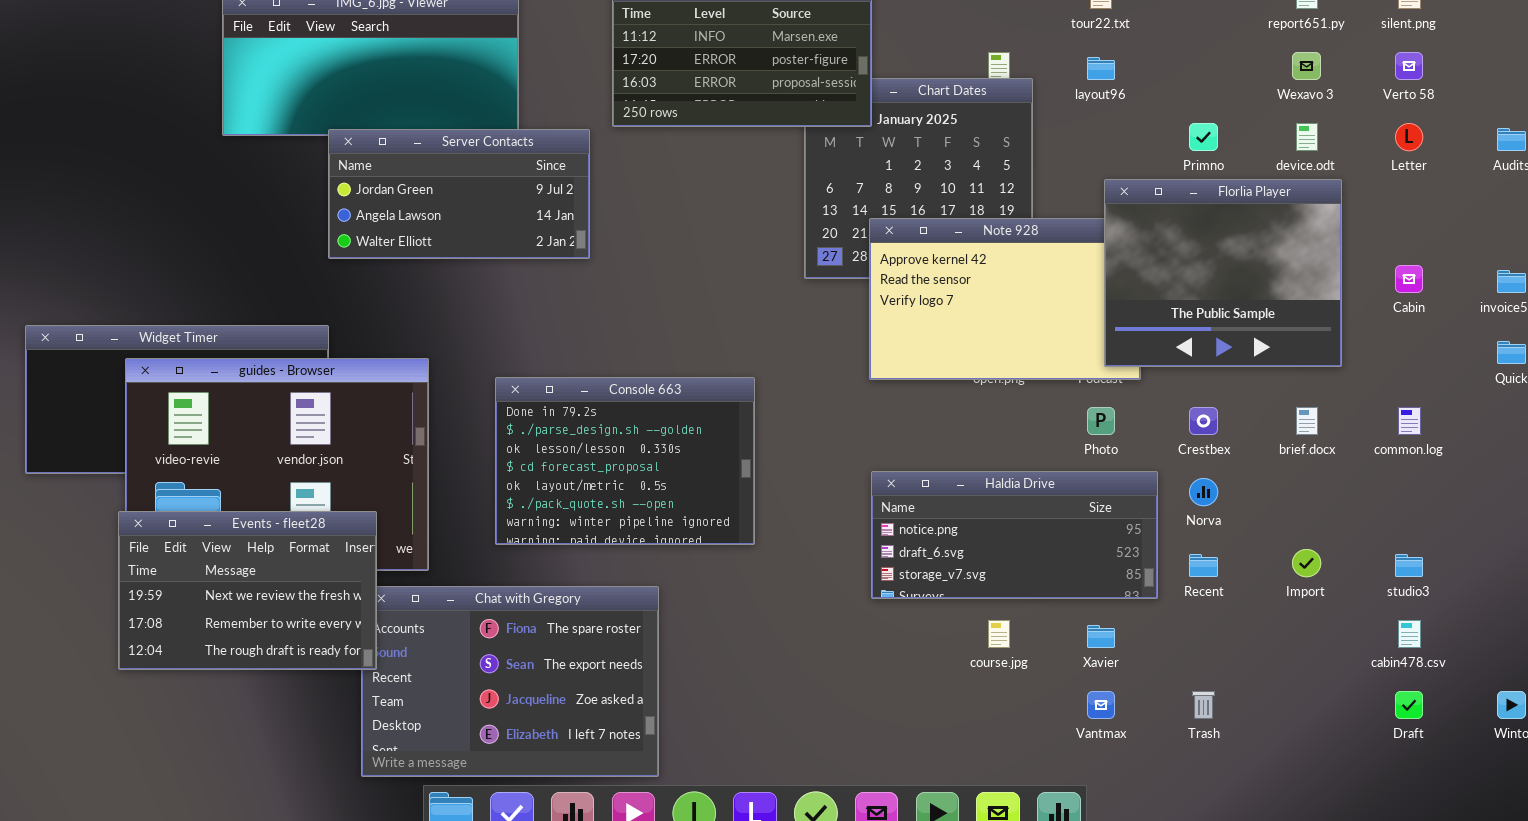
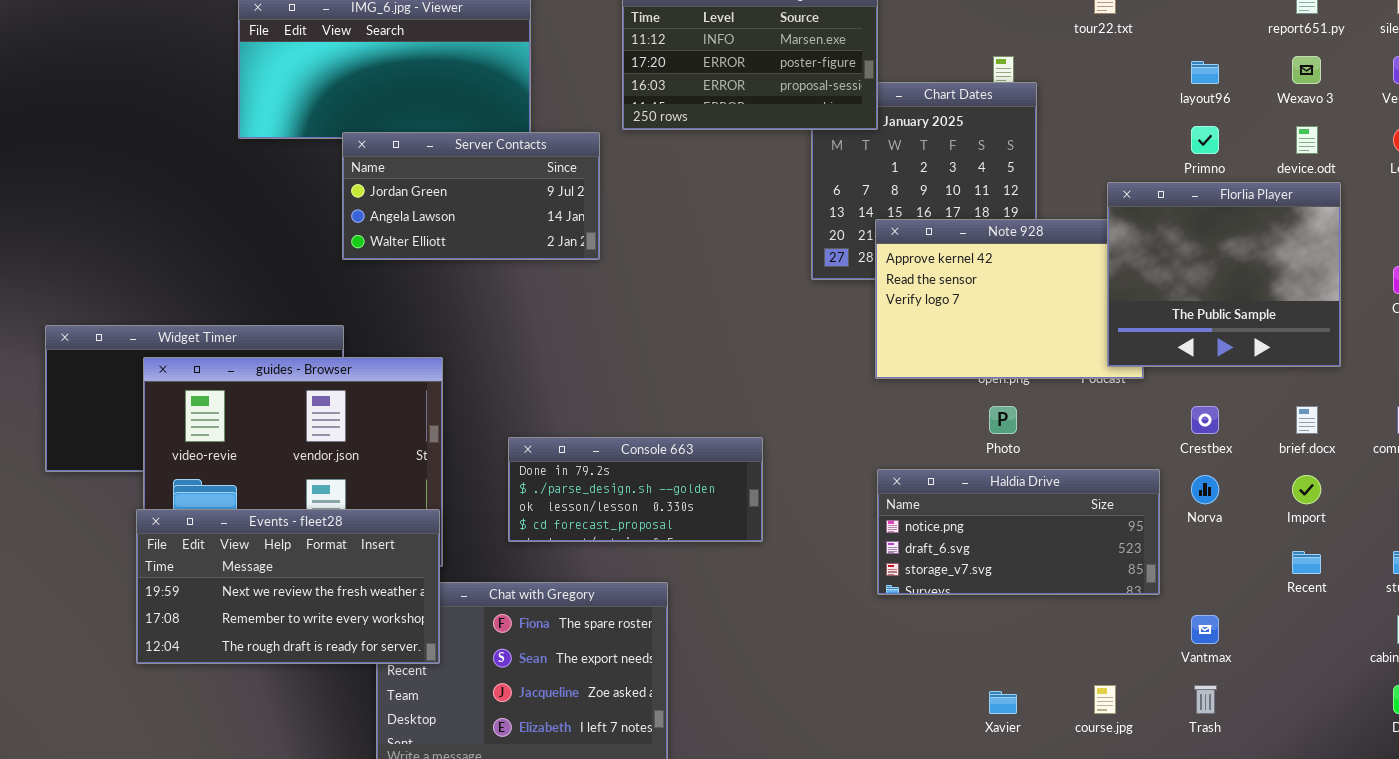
layout96: [1087,57,1115,80] -> [1191,61,1219,84], moved
Console 663: [495,377,755,545] -> [508,437,763,542], resized
Photo: [1087,407,1115,435] -> [989,406,1017,434], moved
Events - fleet28: [118,511,377,670] -> [136,509,440,664], resized
Import: [1292,549,1321,577] -> [1292,475,1321,504], moved
Recent: [1189,554,1218,577] -> [1292,551,1321,574], moved
course.jpg: [988,620,1010,648] -> [1094,685,1116,714], moved
Xavier: [1087,625,1115,648] -> [989,691,1017,714], moved
Vantmax: [1087,691,1115,719] -> [1191,615,1219,644], moved

